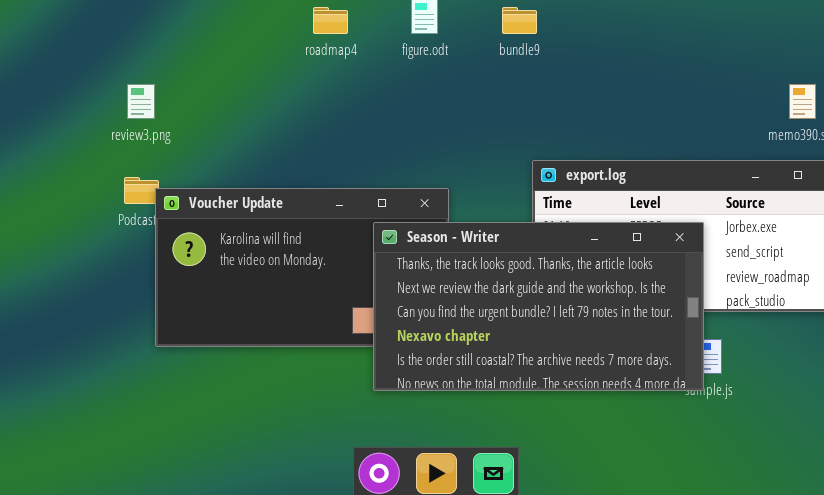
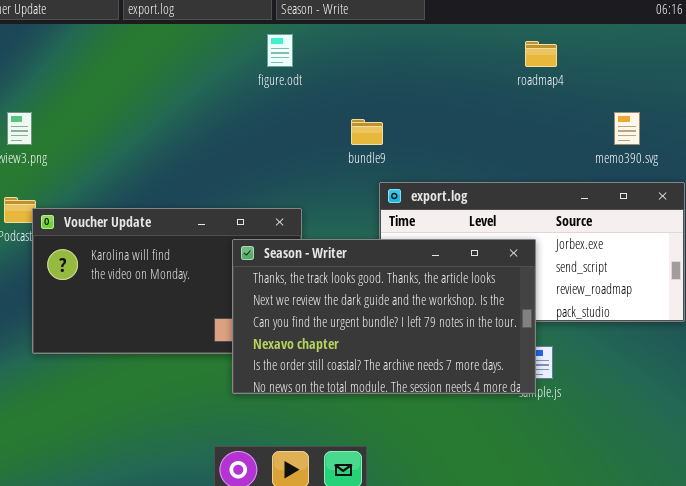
roadmap4: [313,7,348,34] -> [525,41,557,67], moved
bundle9: [502,7,537,34] -> [351,119,383,145], moved

